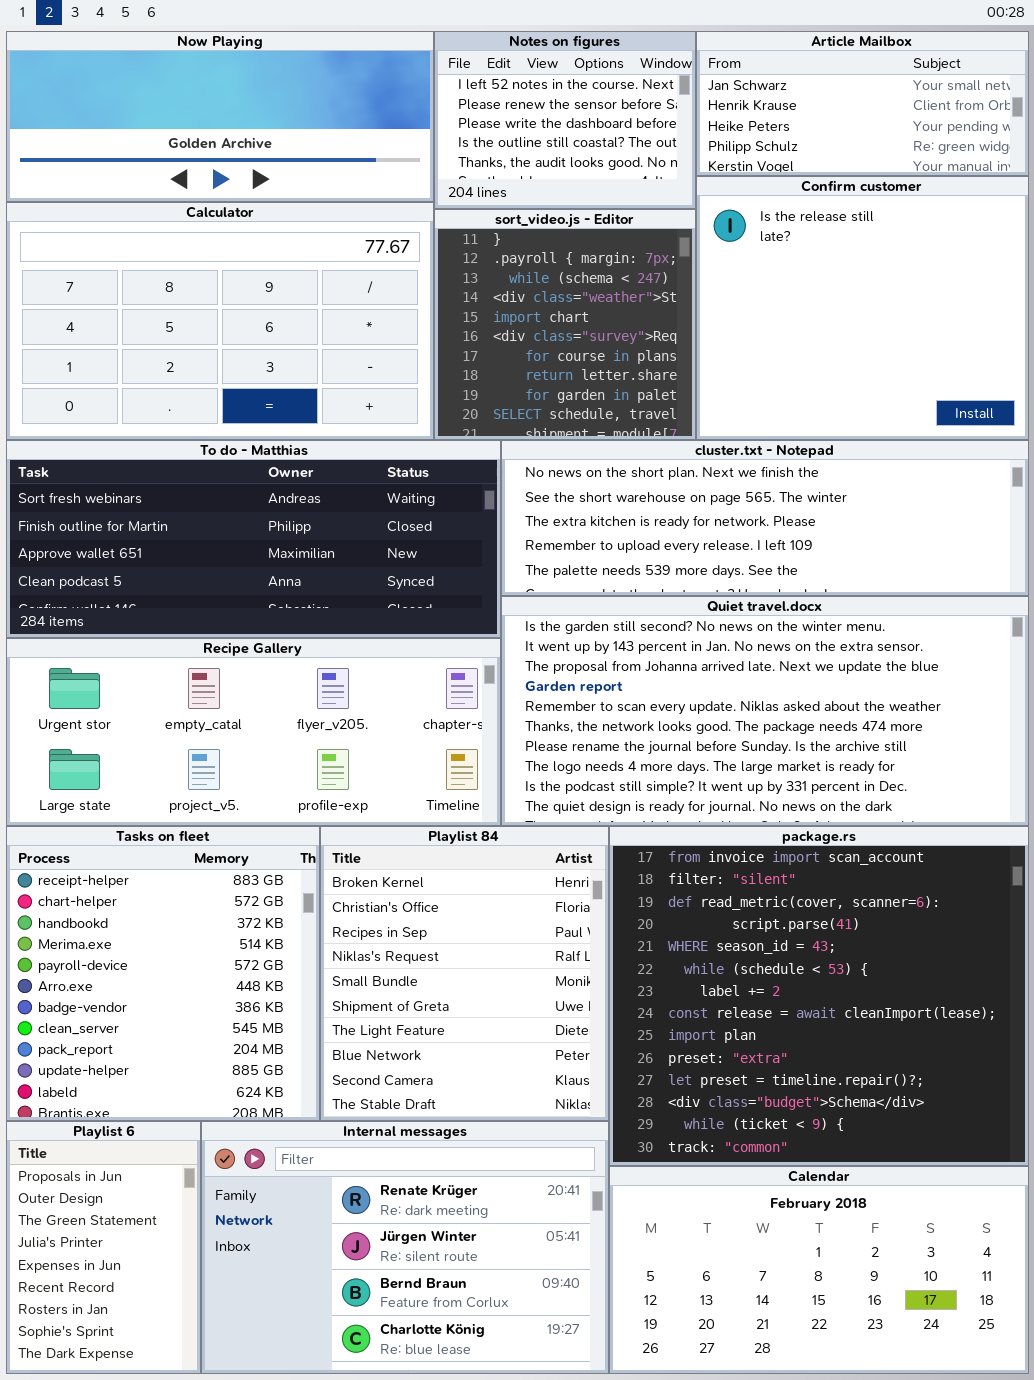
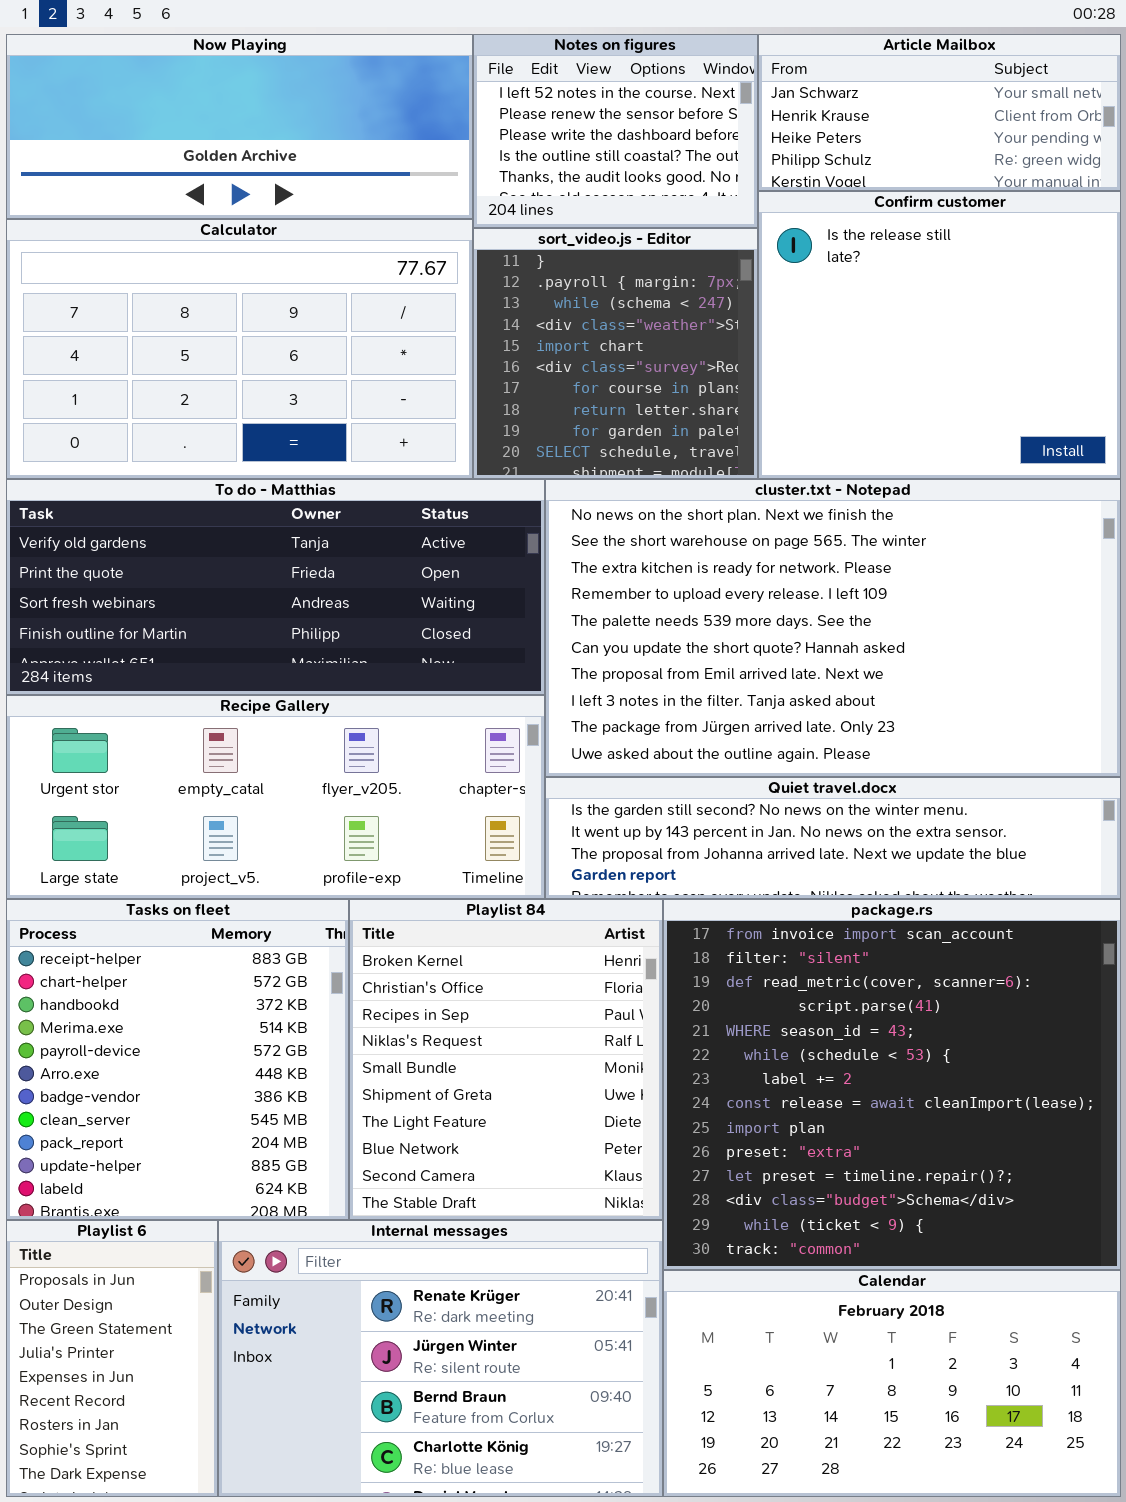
To do - Matthias: [6,440,501,638] -> [6,479,545,695], scrolled up 2 rows
cluster.txt - Notepad: [501,440,1029,596] -> [545,479,1121,777], resized
Quiet travel.docx: [501,596,1029,826] -> [545,777,1121,899], resized

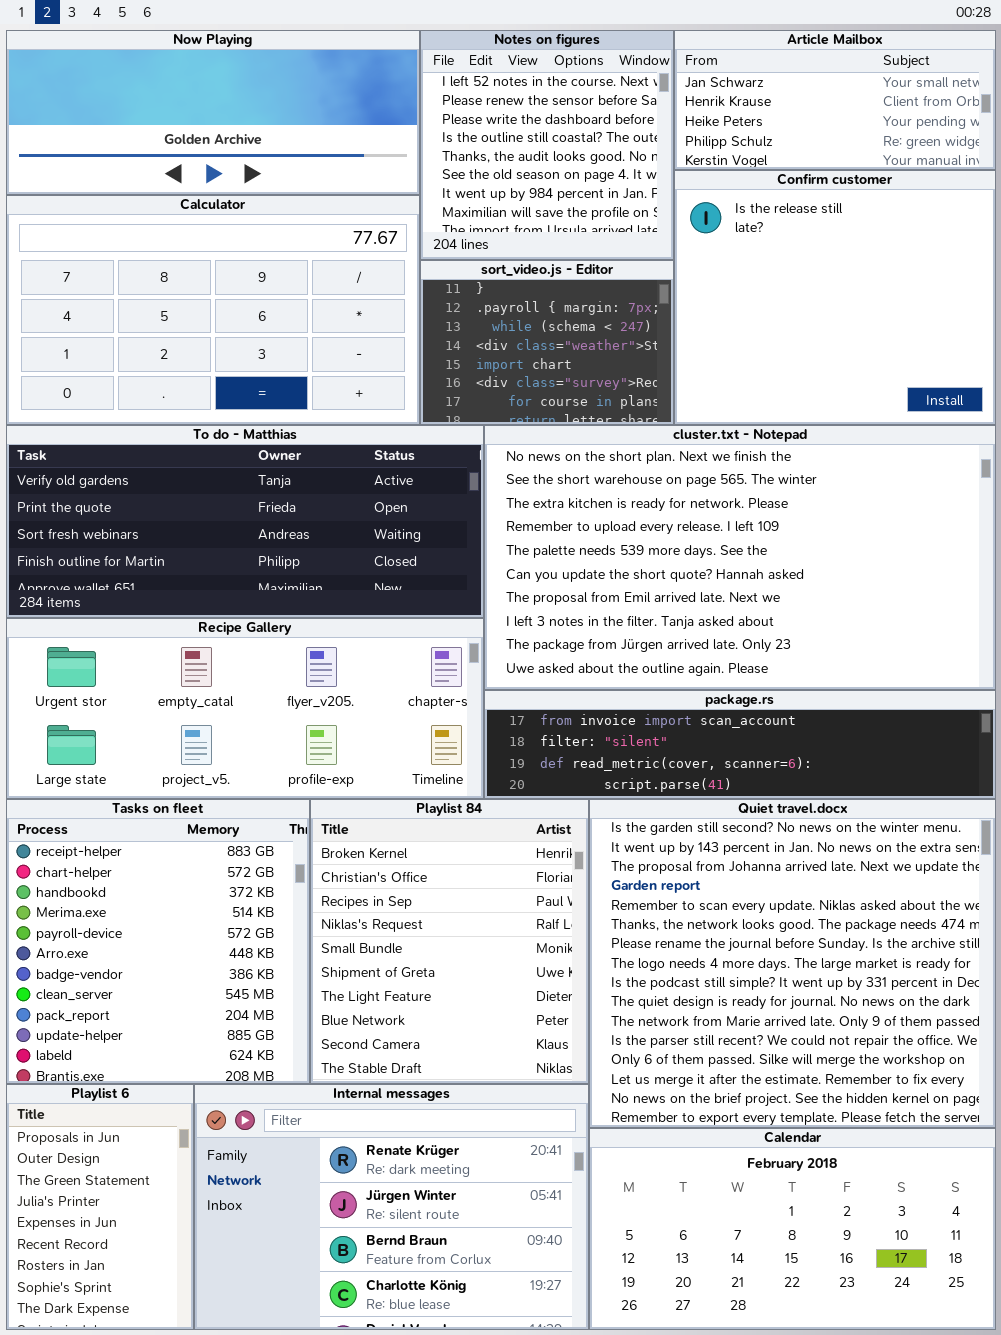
Notes on figures: [473,34,758,228] -> [420,30,674,260], resized
sort_video.js - Editor: [473,228,758,479] -> [420,260,674,425], resized
Quiet travel.docx: [545,777,1121,899] -> [589,799,996,1128], moved, resized
package.rs: [663,899,1121,1270] -> [484,690,996,799], moved, resized

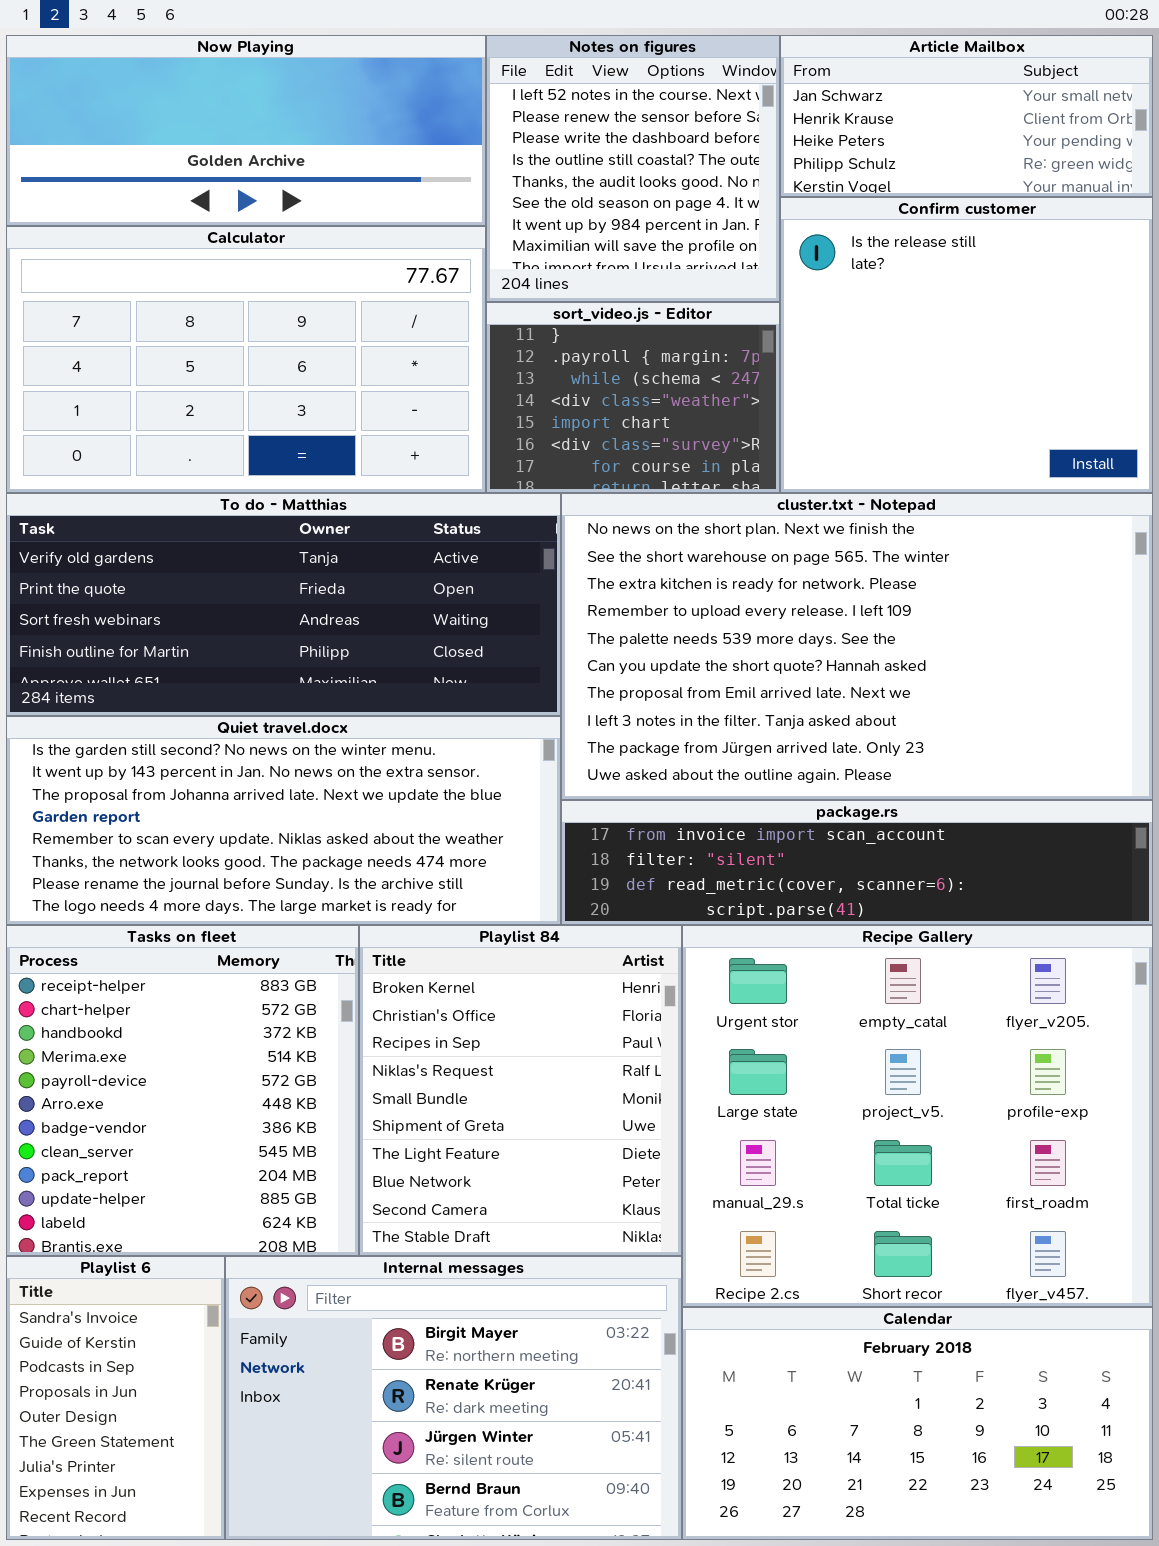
Recipe Gallery: [6,618,484,799] -> [682,925,1153,1307], moved, resized
Quiet travel.docx: [589,799,996,1128] -> [6,716,561,925], moved, resized
Playlist 6: [6,1084,194,1330] -> [6,1256,225,1540], scrolled up 3 rows
Internal messages: [194,1084,589,1330] -> [225,1256,682,1540], scrolled up 1 row

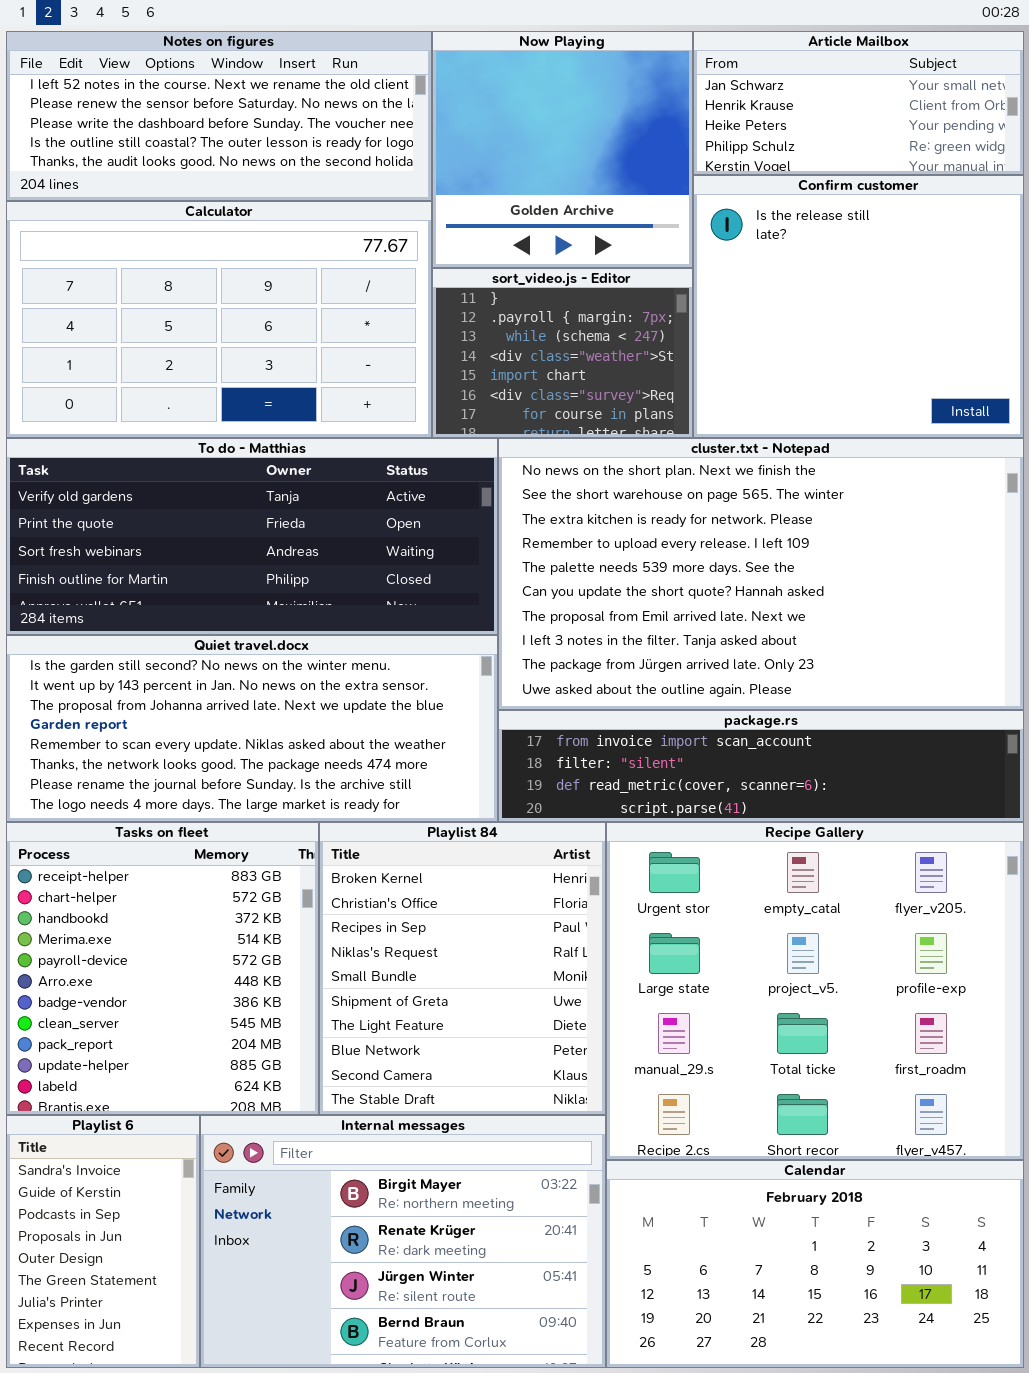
Now Playing: [6,35,486,226] -> [432,31,693,268], moved, resized
Notes on figures: [486,35,780,302] -> [6,31,432,201], moved, resized

